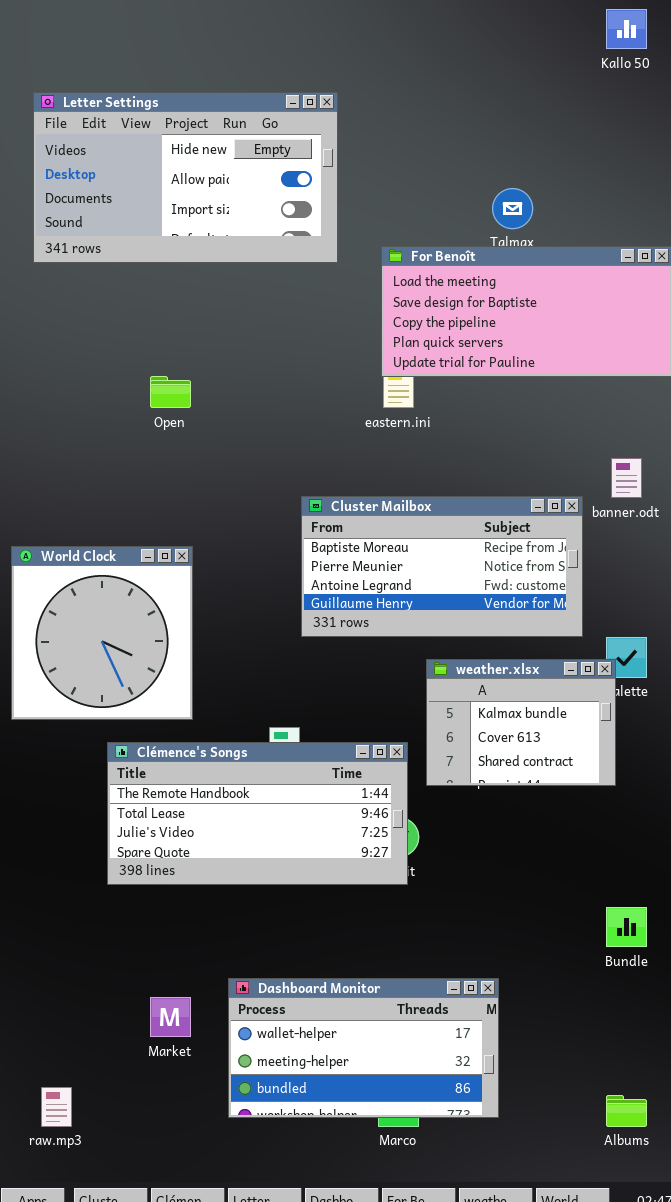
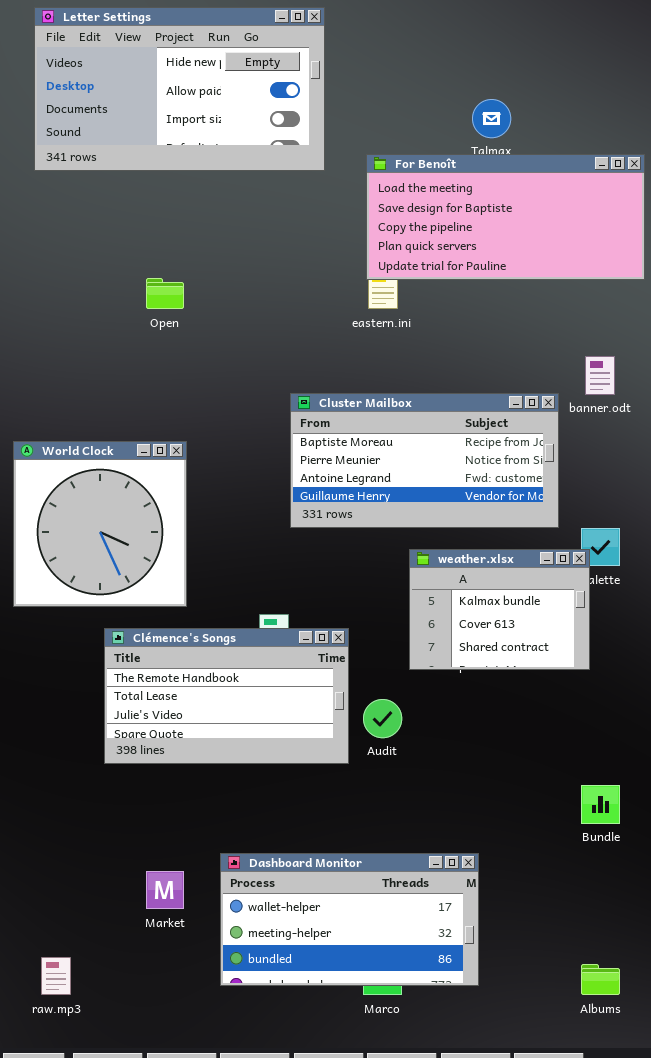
Clémence's Songs: [107,742,408,885] -> [104,628,349,764], resized

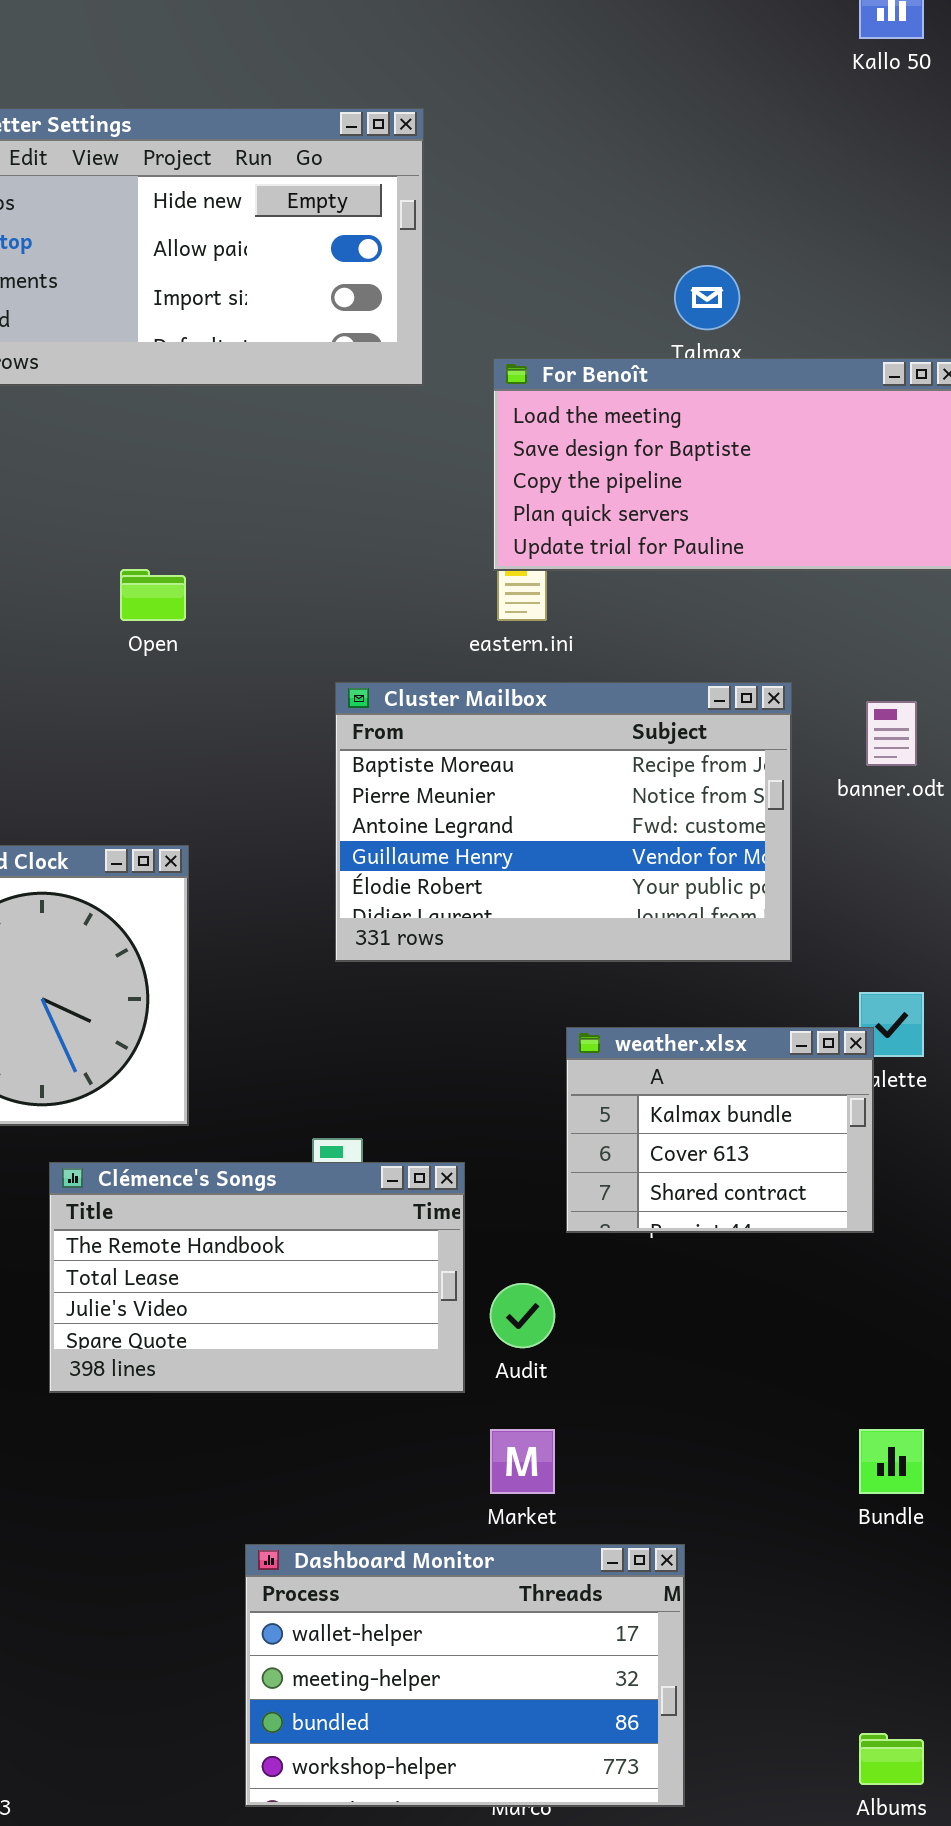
Cluster Mailbox: [290,393,559,528] -> [335,682,792,962], moved, resized
Dashboard Monitor: [220,853,479,986] -> [245,1544,685,1807], resized
Market: [146,871,184,909] -> [490,1429,555,1494], moved

